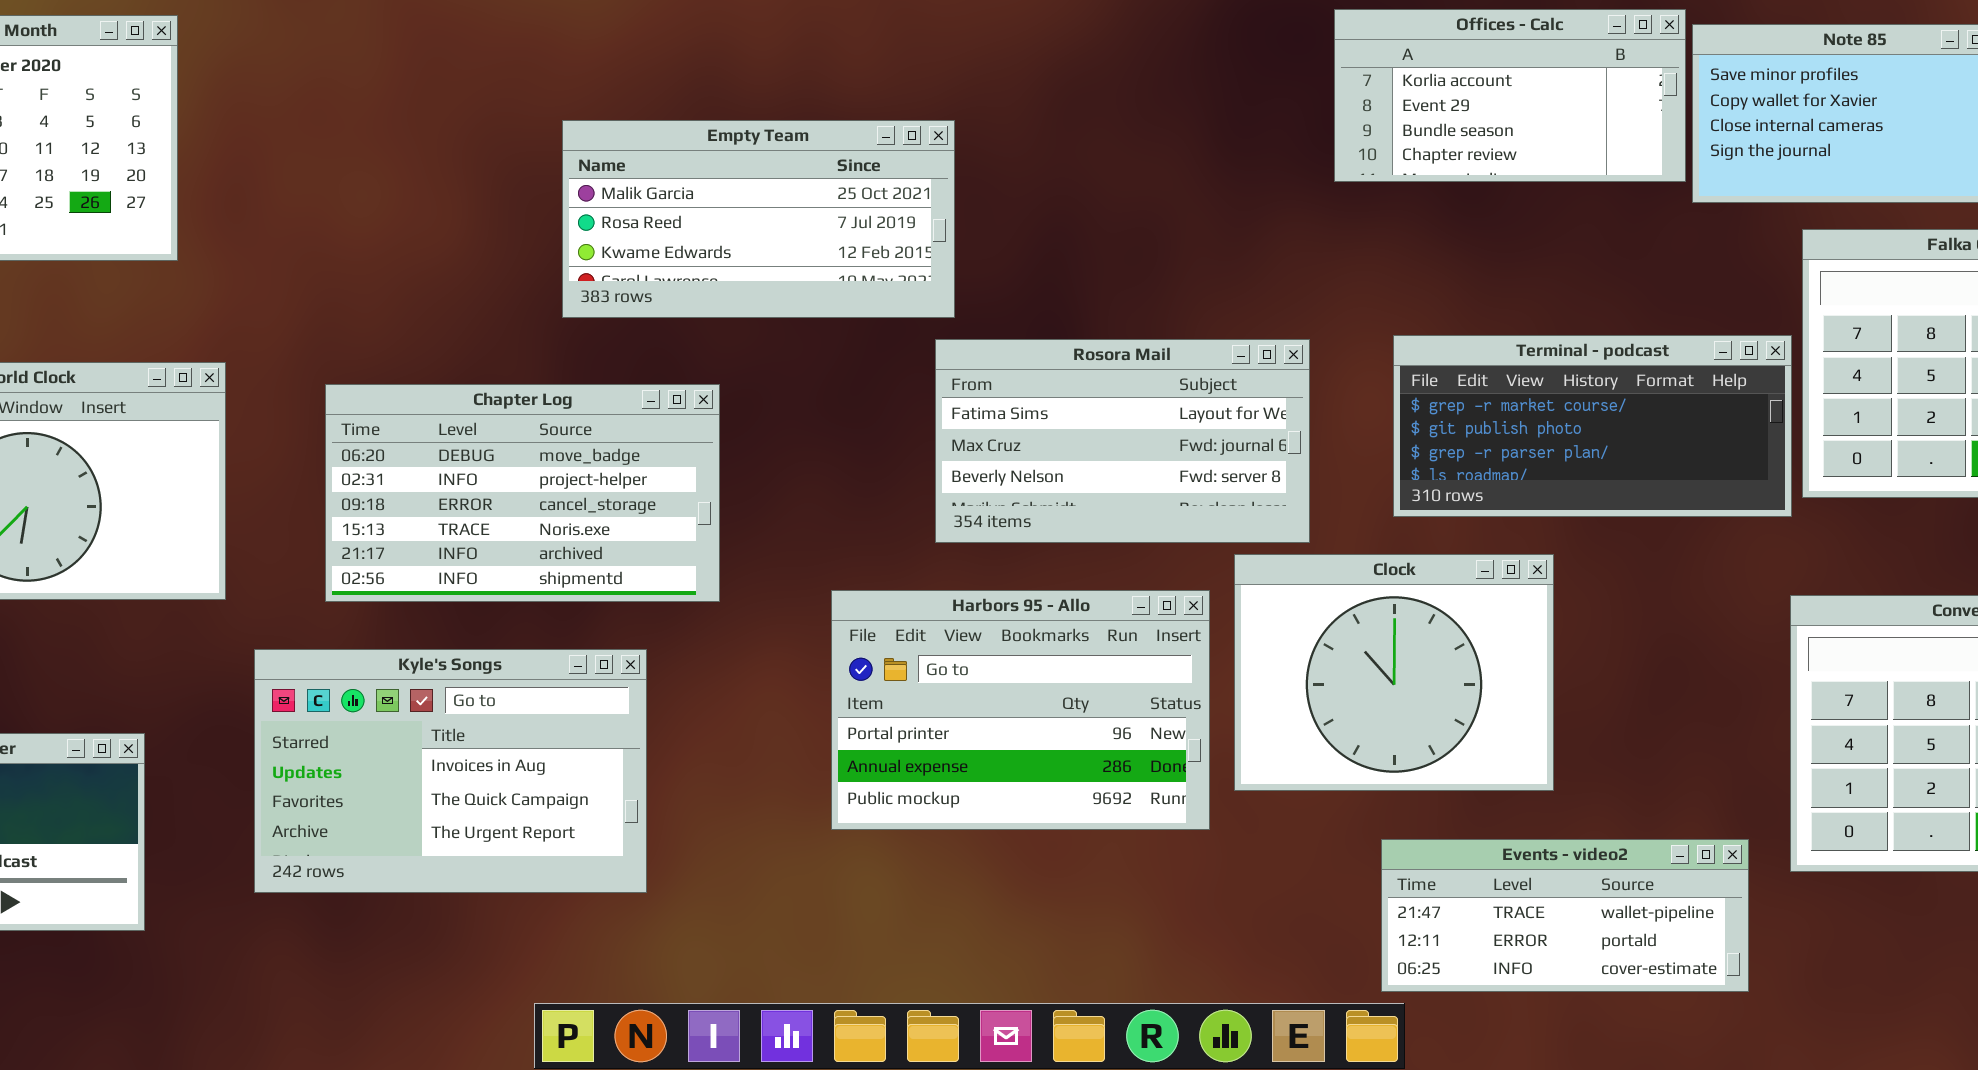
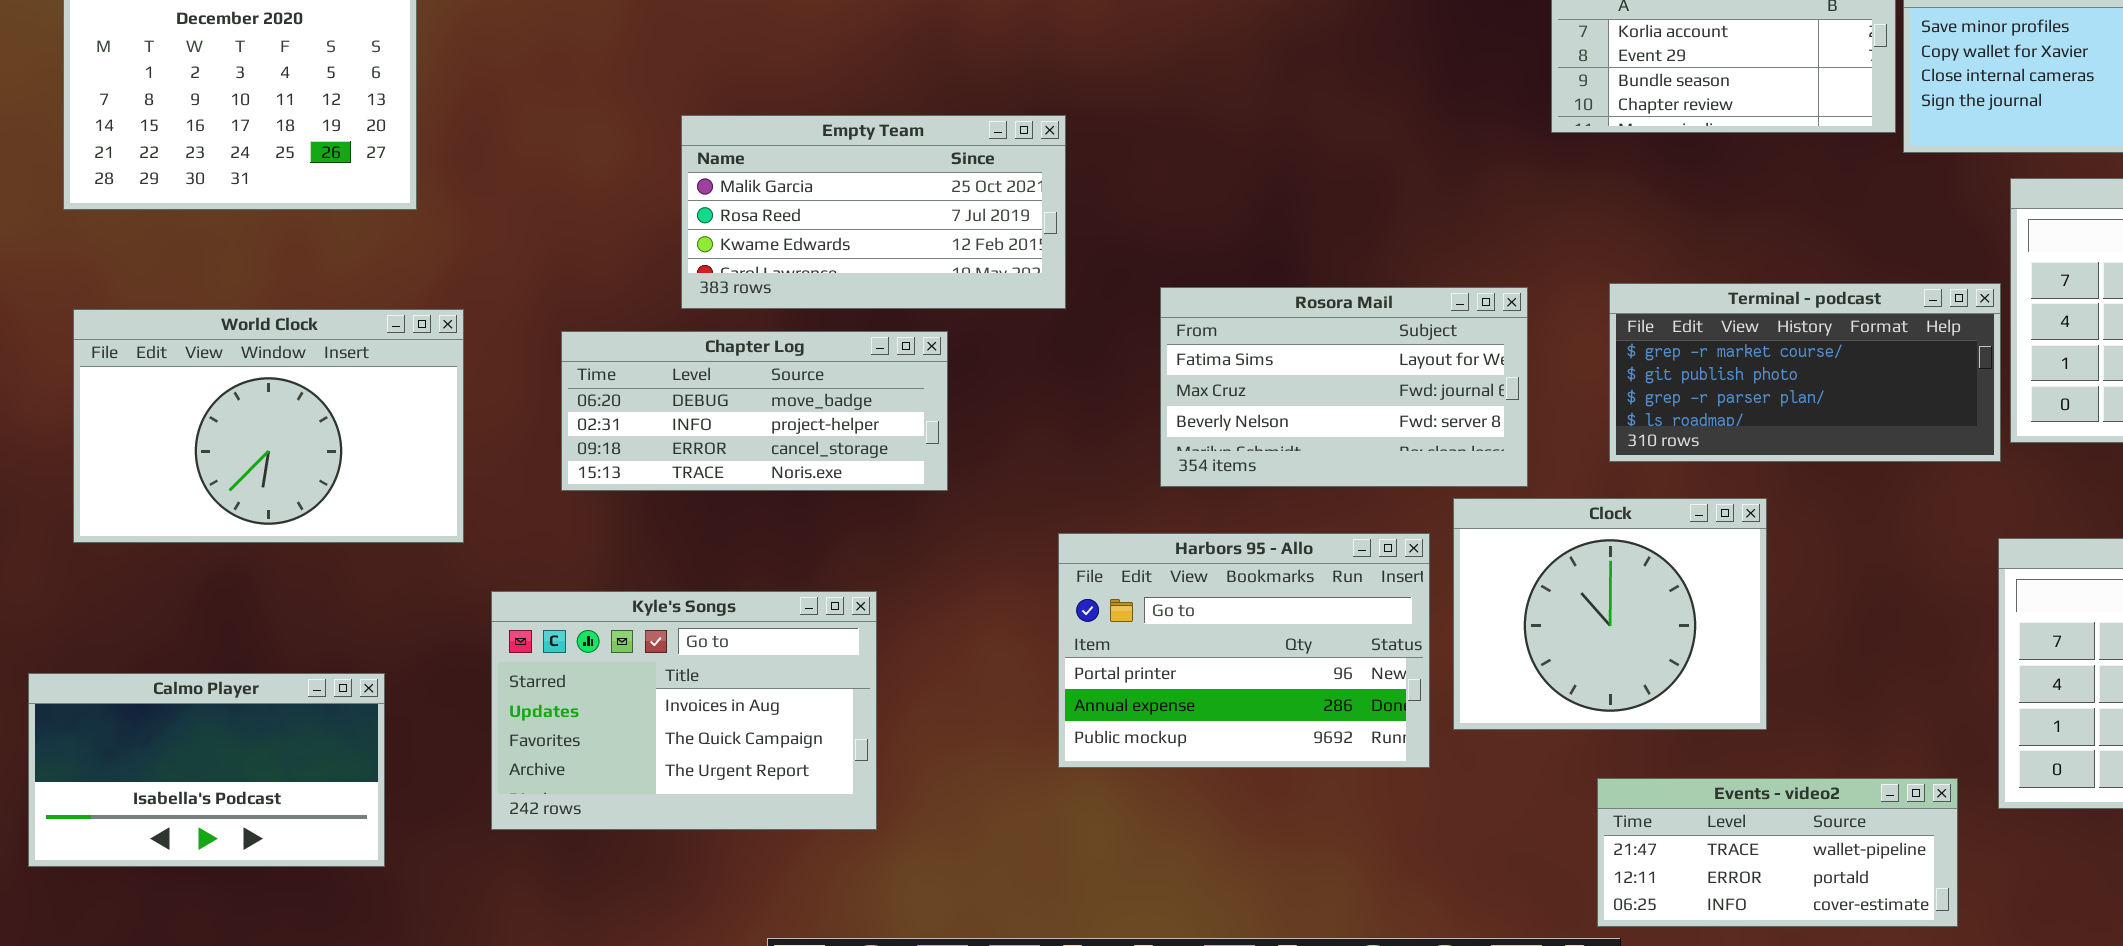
Empty Team: [562,120,955,318] -> [681,115,1066,309], moved
Chapter Log: [325,384,720,602] -> [561,331,948,491], resized

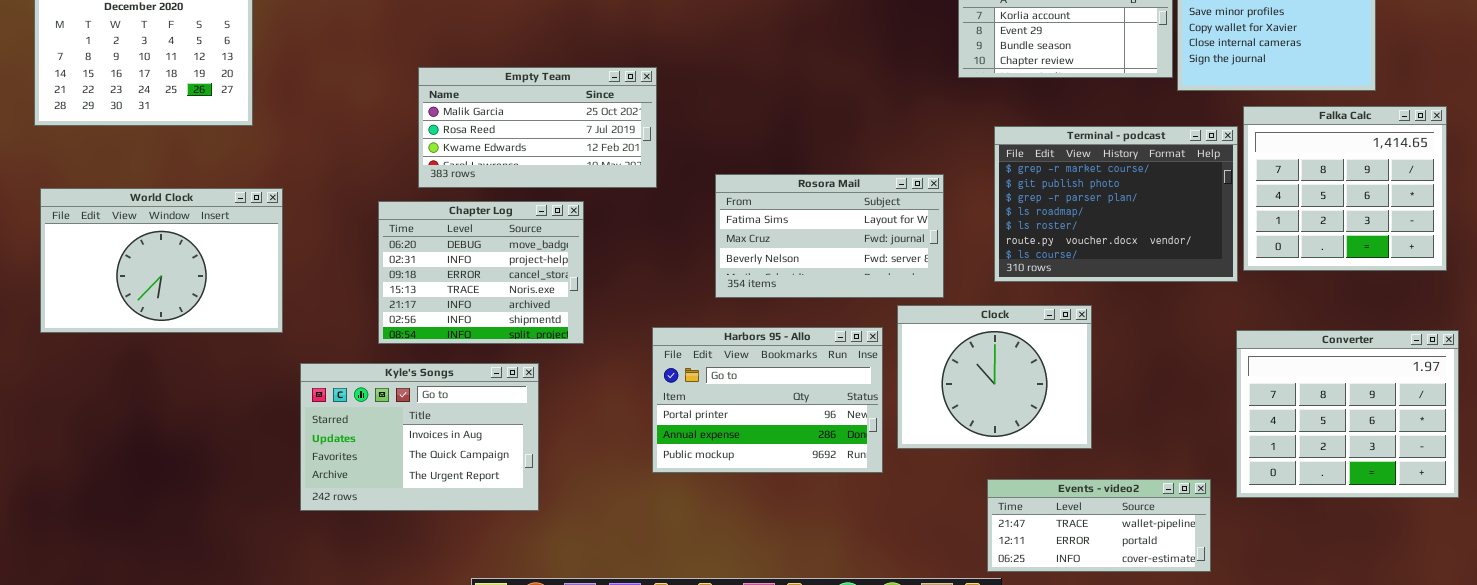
Terminal - podcast: [1609,283,2001,462] -> [994,126,1238,282], resized
Chapter Log: [561,331,948,491] -> [378,201,584,344], resized
Calmo Player: [28,673,385,867] -> none, closed

